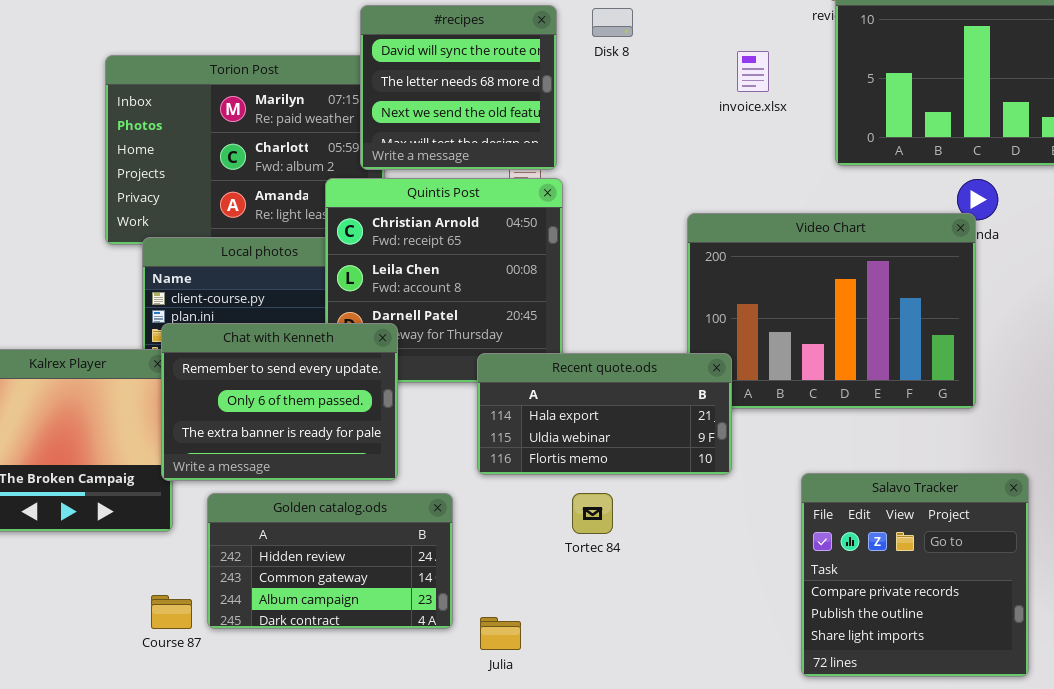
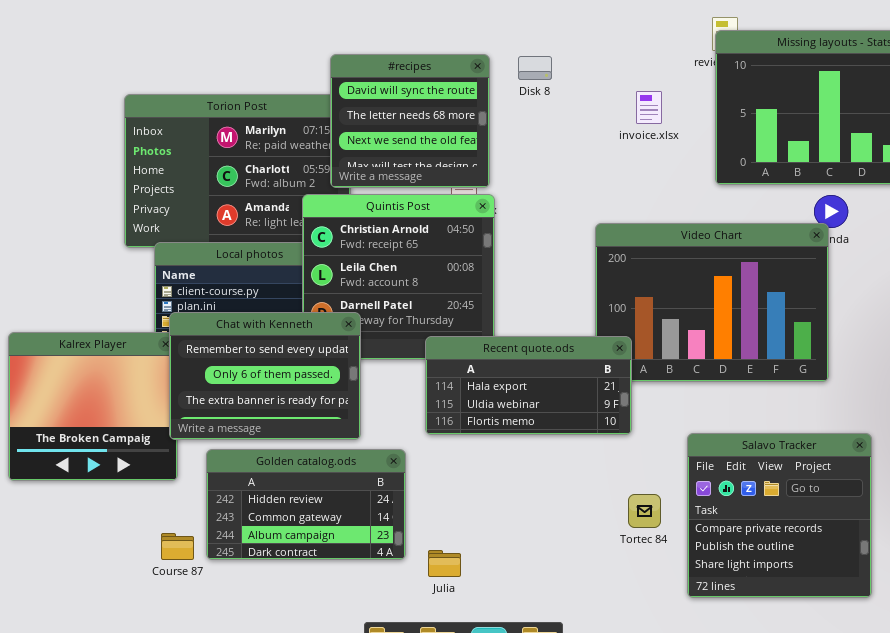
Tortec 84: [572,493,613,534] -> [628,494,661,528], moved

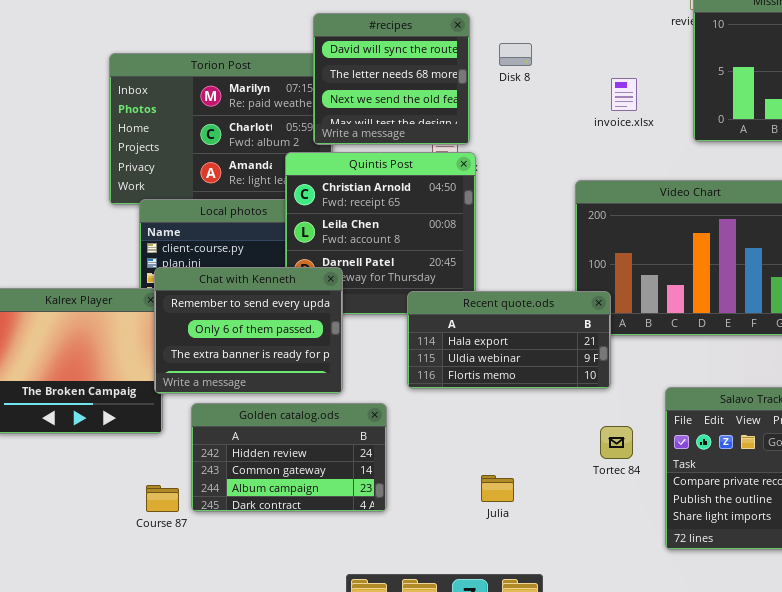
Disk 8: [518,56,552,80] -> [499,43,532,66], moved
invoice.xlsx: [636,91,662,124] -> [611,78,637,111], moved
Tortec 84: [628,494,661,528] -> [600,426,633,459], moved
Julia: [428,550,461,577] -> [481,475,514,502], moved

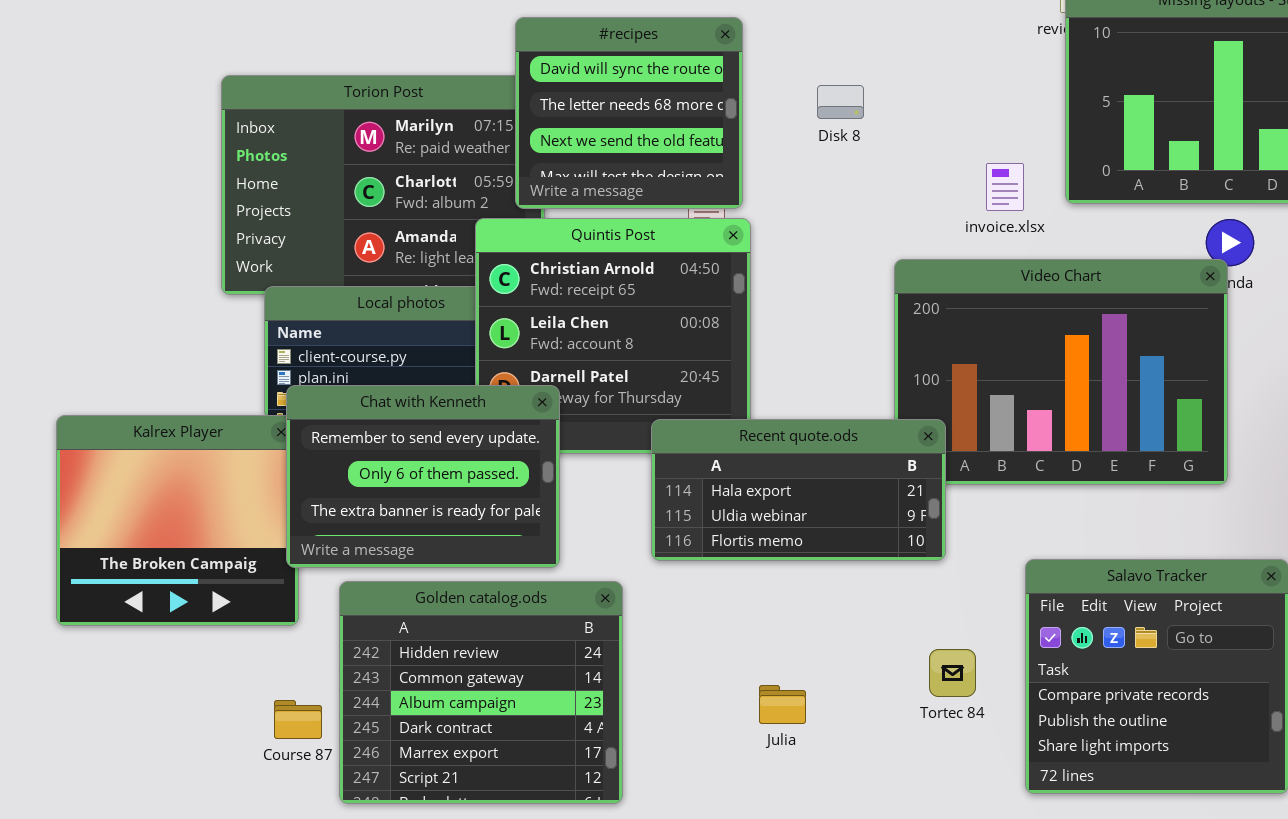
Disk 8: [499,43,532,66] -> [817,85,864,119], moved
invoice.xlsx: [611,78,637,111] -> [986,163,1024,211], moved
Golden catalog.ods: [191,403,387,512] -> [339,581,623,804], resized
Tortec 84: [600,426,633,459] -> [929,649,976,697], moved

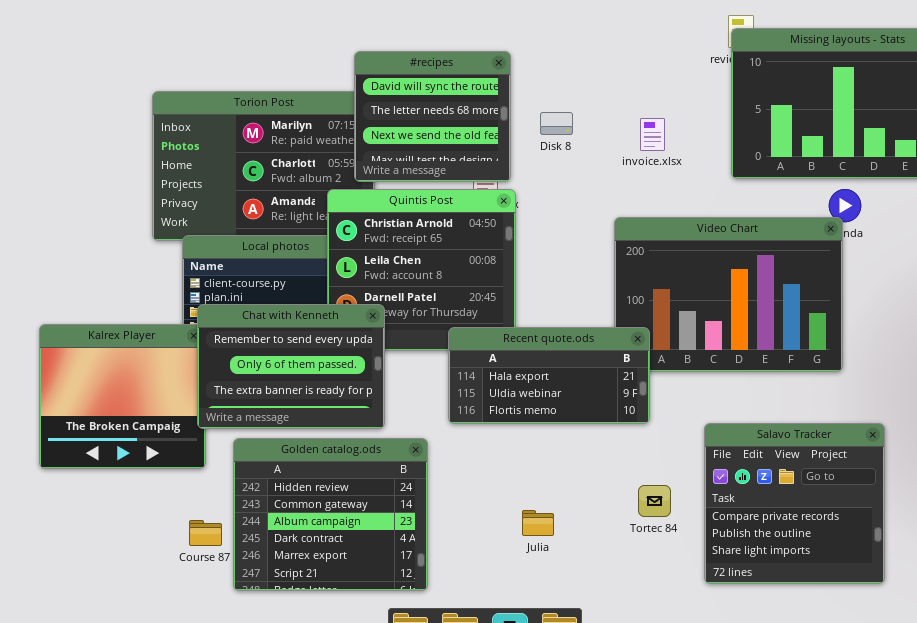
Disk 8: [817,85,864,119] -> [540,112,573,135], moved
invoice.xlsx: [986,163,1024,211] -> [640,118,665,151], moved

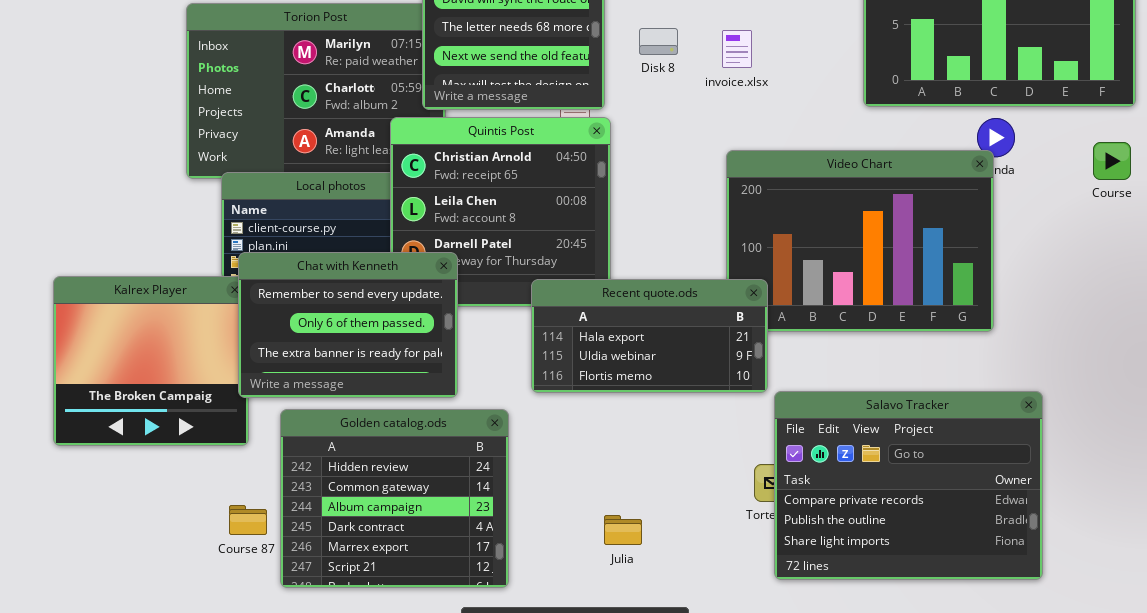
invoice.xlsx: [640,118,665,151] -> [722,30,752,68], moved
Salavo Tracker: [704,423,885,584] -> [774,391,1043,580], resized
Julia: [522,510,554,536] -> [604,515,642,545], moved

